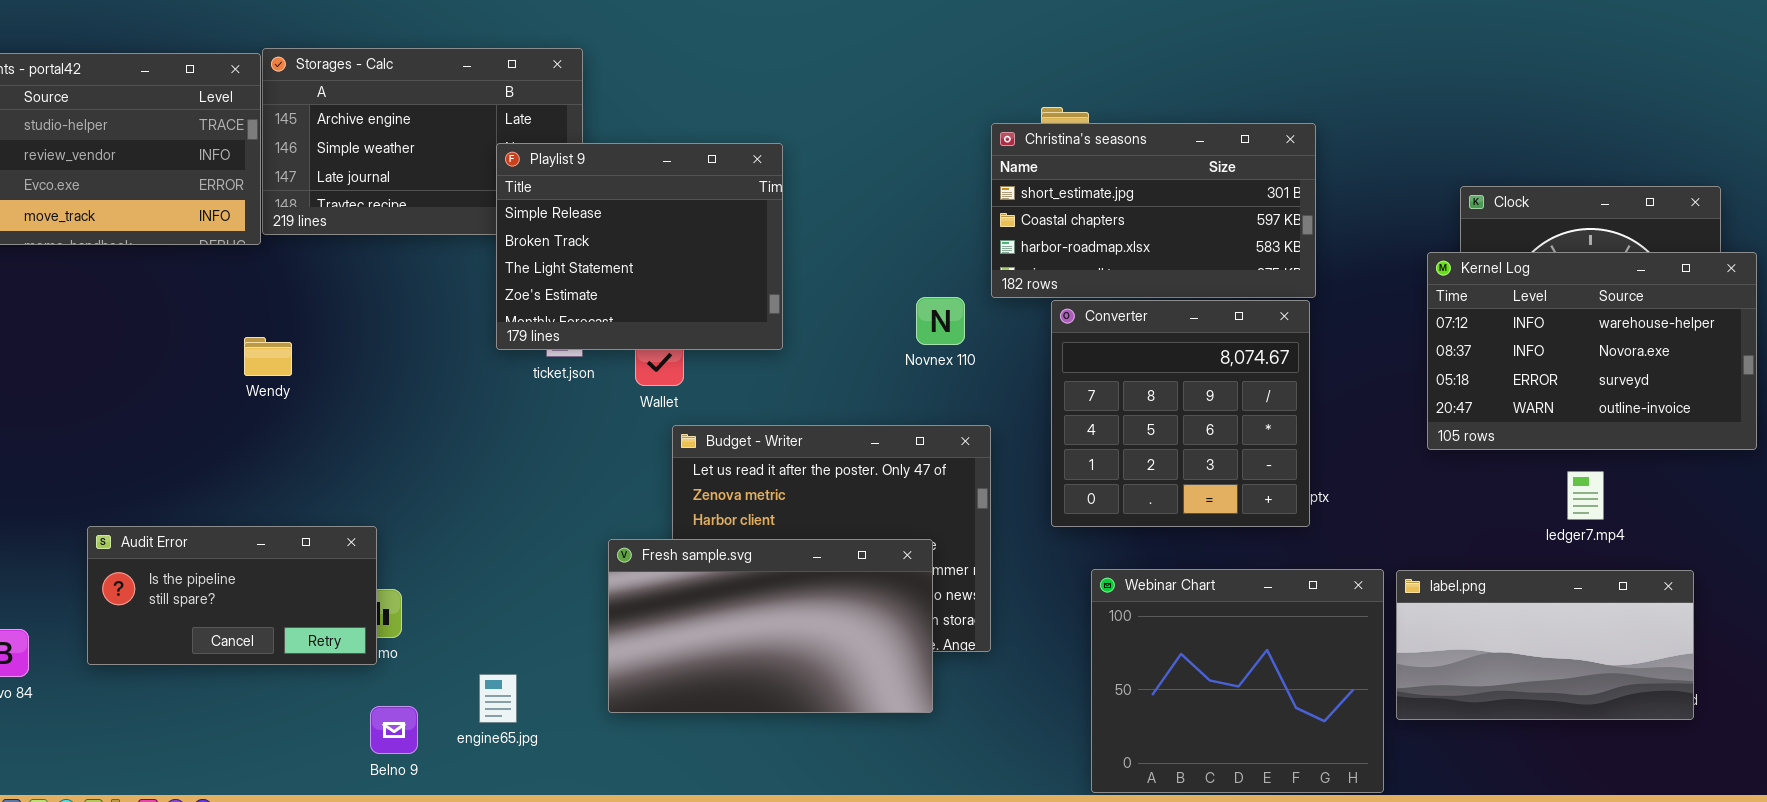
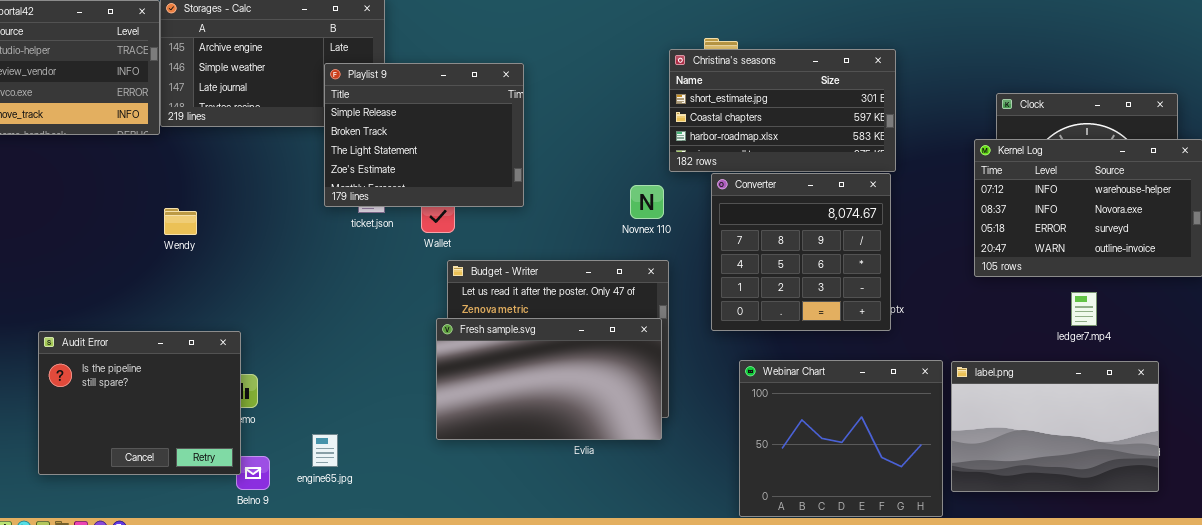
Novnex 110: [916,297,965,345] -> [630,185,664,219], moved
Wendy: [244,337,292,376] -> [164,208,197,235], moved
Audit Error: [87,526,377,665] -> [38,331,241,475], resized
Fresh sample.svg: [608,539,933,713] -> [436,318,662,440], moved
label.png: [1396,570,1694,720] -> [951,361,1159,492], resized

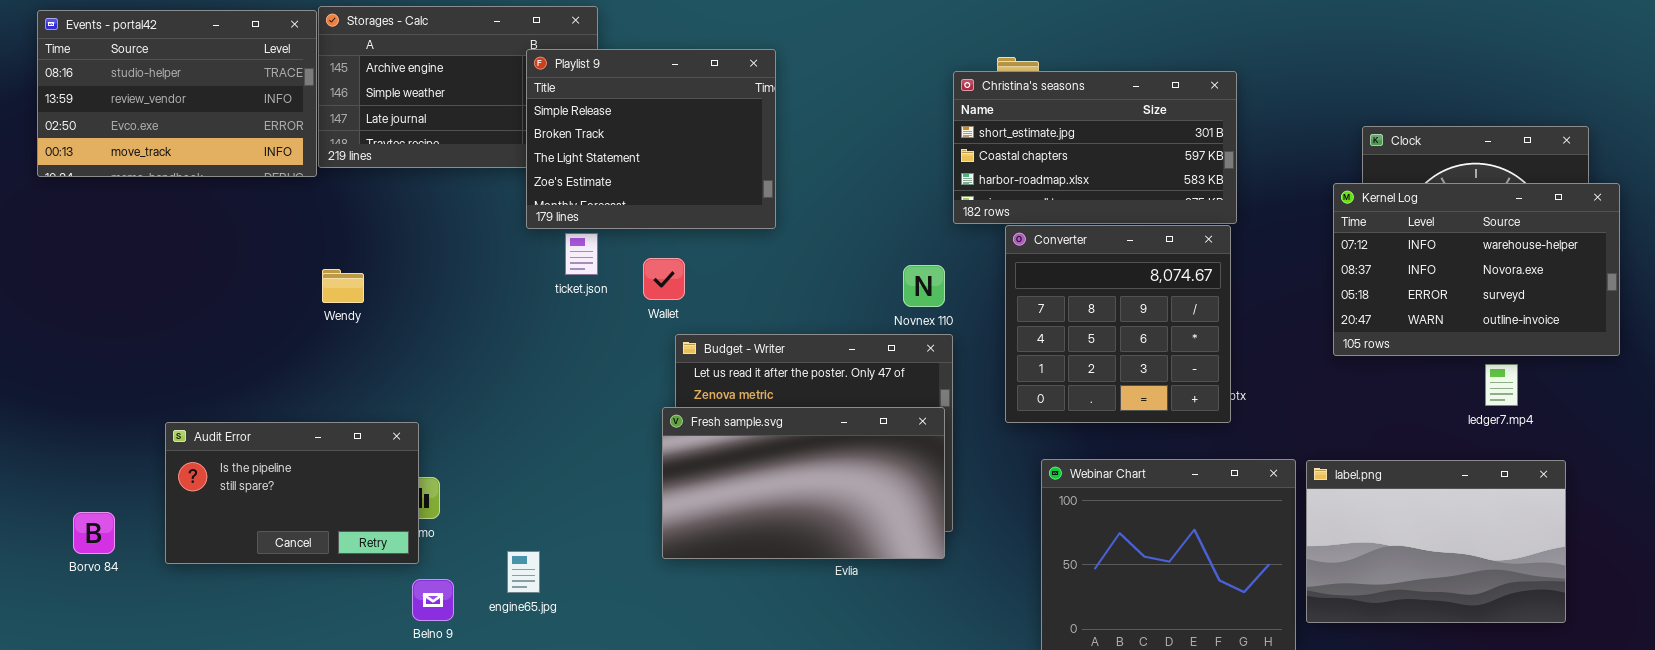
Playlist 9: [324,63,524,207] -> [526,49,776,229], moved
Novnex 110: [630,185,664,219] -> [903,265,945,307], moved
ledger7.mp4: [1071,292,1097,326] -> [1485,364,1518,406], moved
Audit Error: [38,331,241,475] -> [165,422,419,564], resized

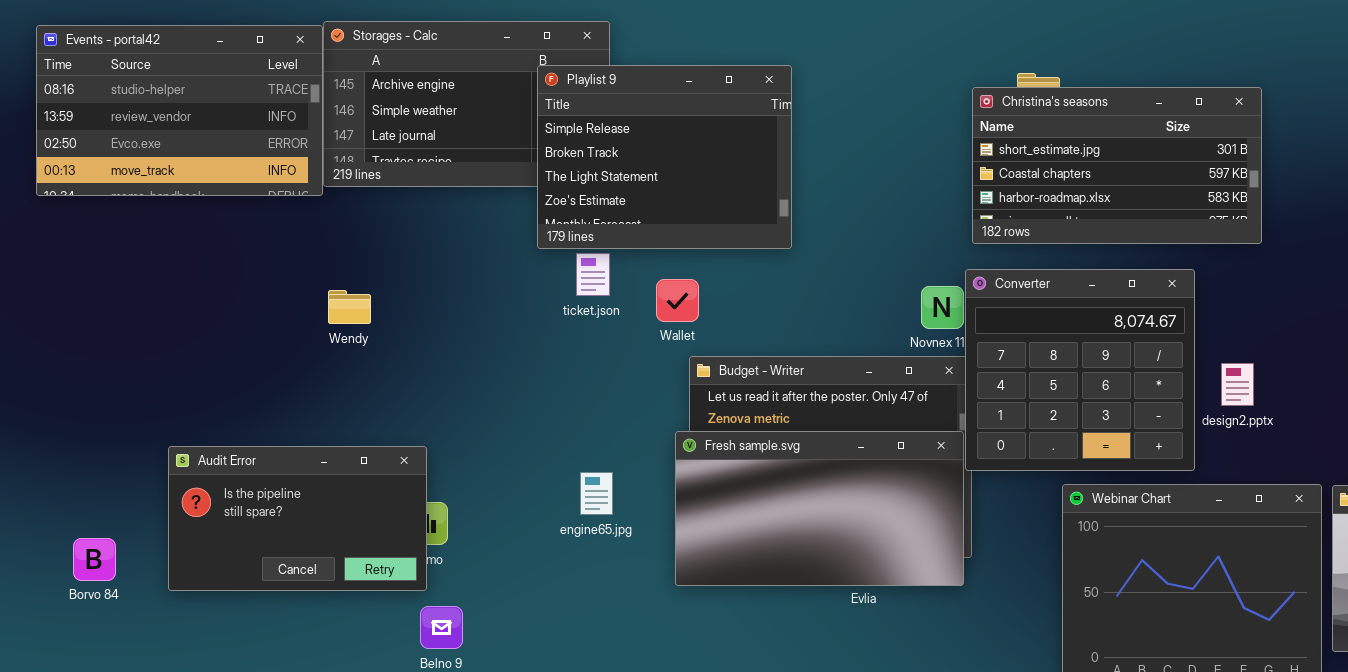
Converter: [1005,225,1231,423] -> [965,269,1195,471], moved
engine65.jpg: [507,551,540,593] -> [580,472,613,515], moved

